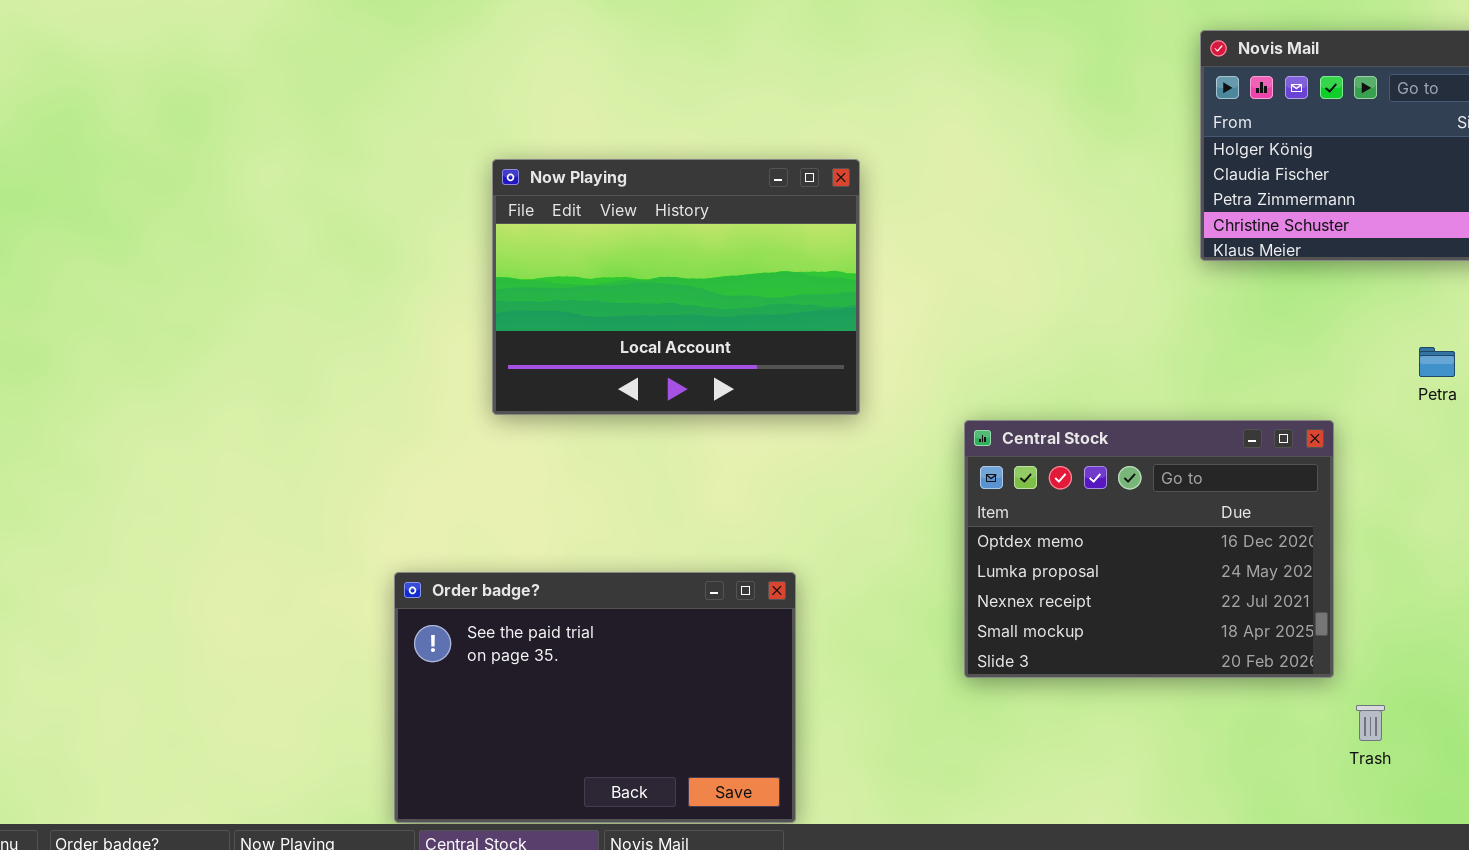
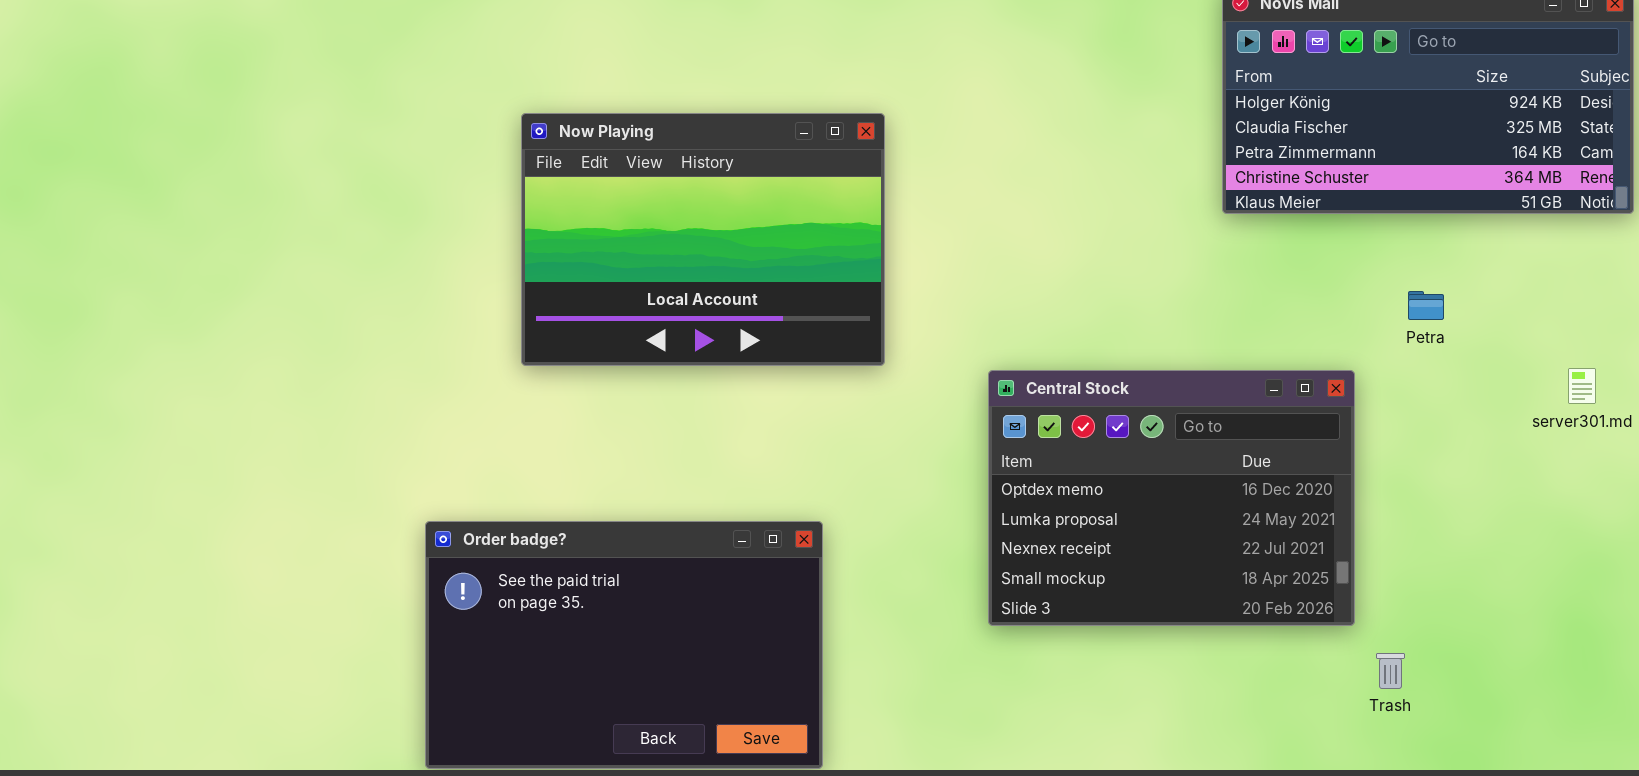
Petra: [1419,347,1455,377] -> [1408,291,1444,320], moved

